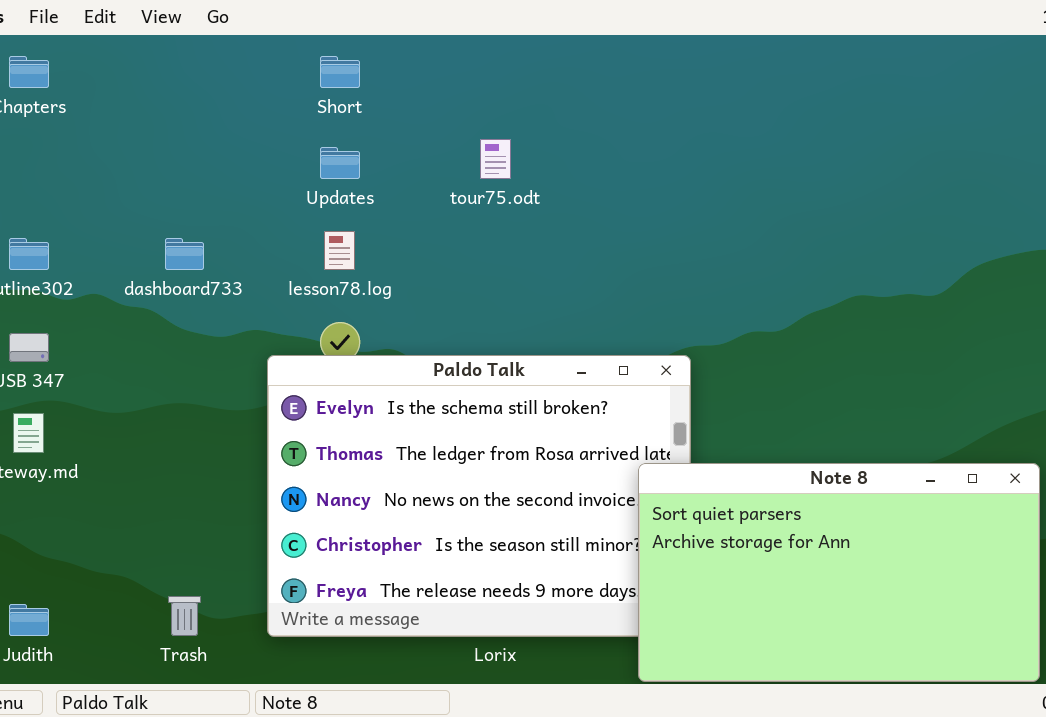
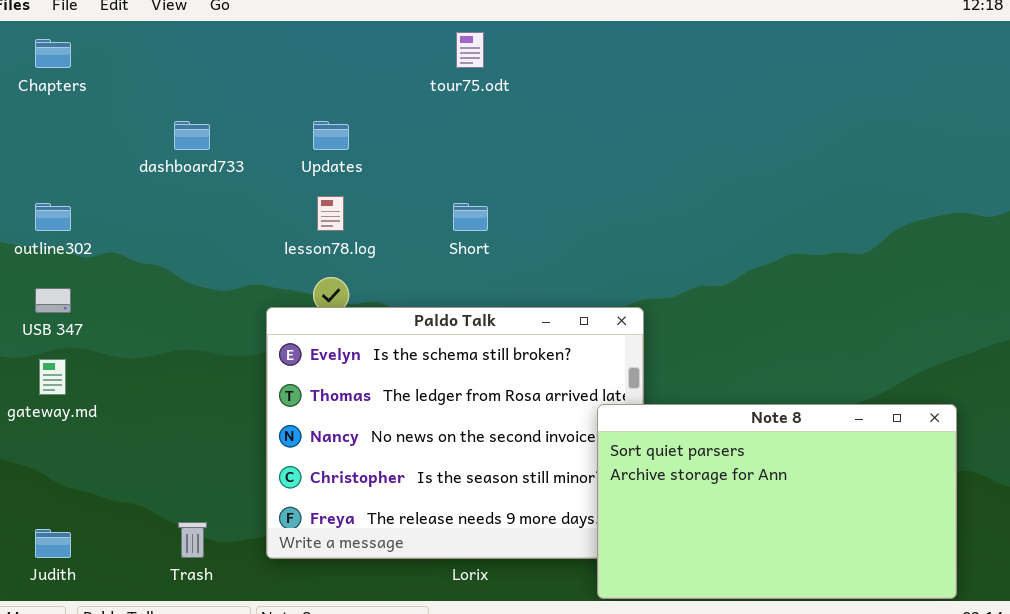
Short: [320,56,360,88] -> [453,203,488,231], moved
tour75.odt: [480,139,511,179] -> [456,32,484,68], moved
dashboard733: [165,238,204,270] -> [174,121,210,150], moved

